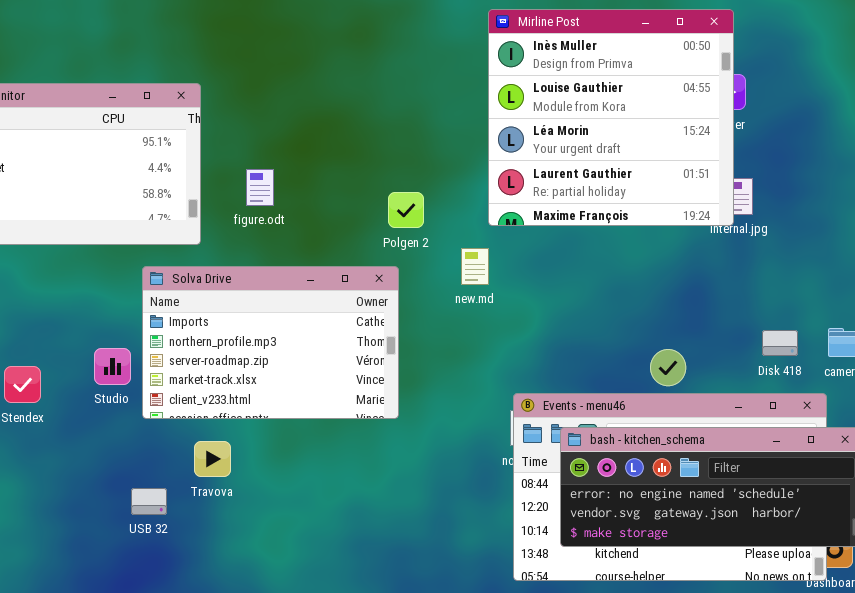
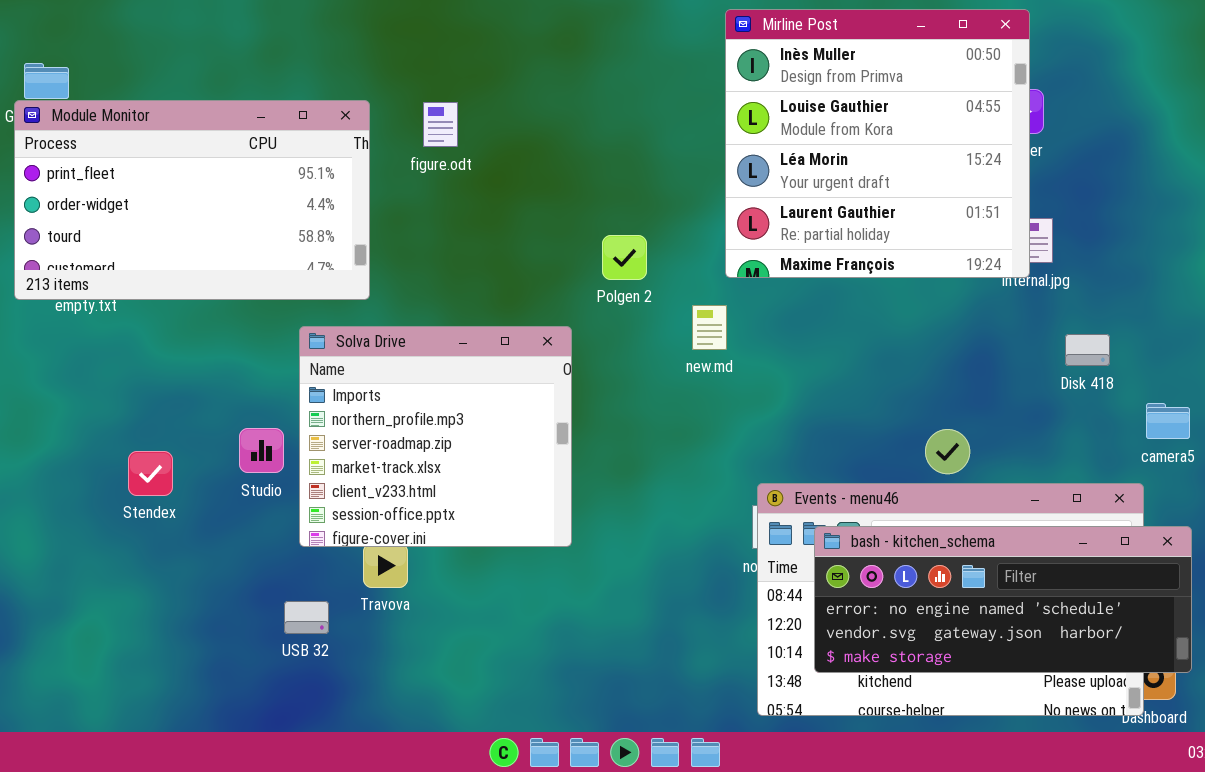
figure.odt: [246,169,274,206] -> [423,102,458,147], moved
Solva Drive: [142,266,399,419] -> [299,326,572,547], resized
Disk 418: [762,330,798,356] -> [1065,334,1110,366], moved

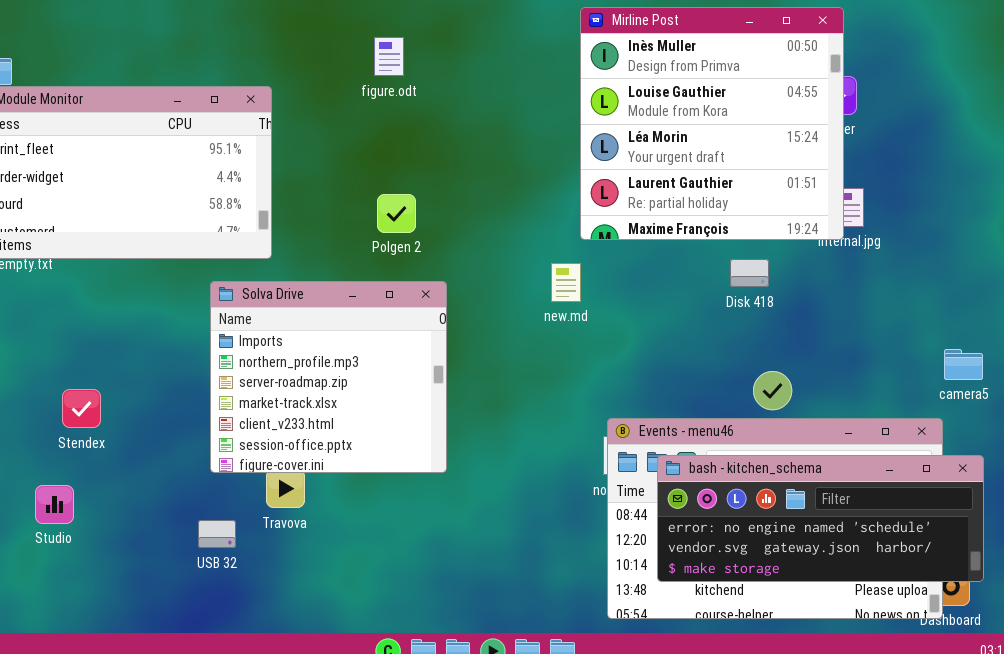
figure.odt: [423,102,458,147] -> [374,37,404,76], moved
Polgen 2: [602,235,647,280] -> [377,194,416,233], moved
Disk 418: [1065,334,1110,366] -> [730,259,769,287], moved
Studio: [239,428,284,473] -> [35,485,74,524], moved

